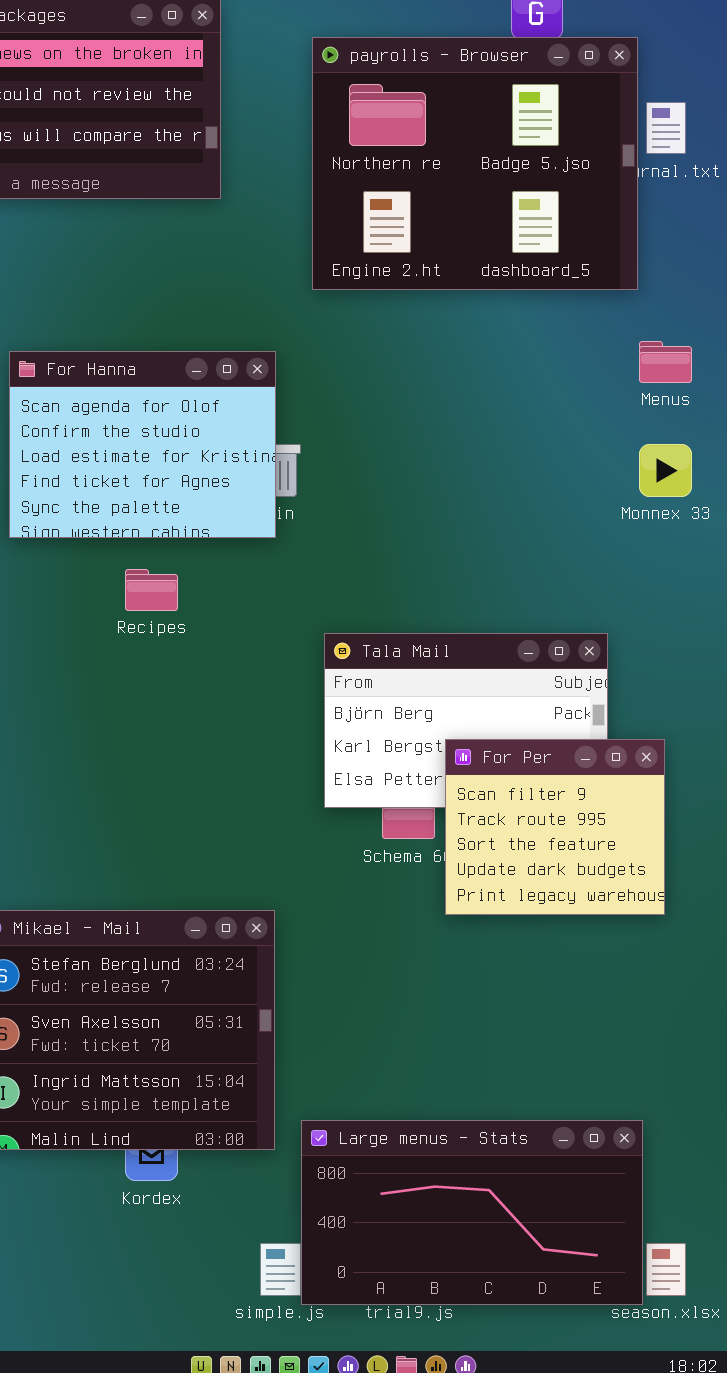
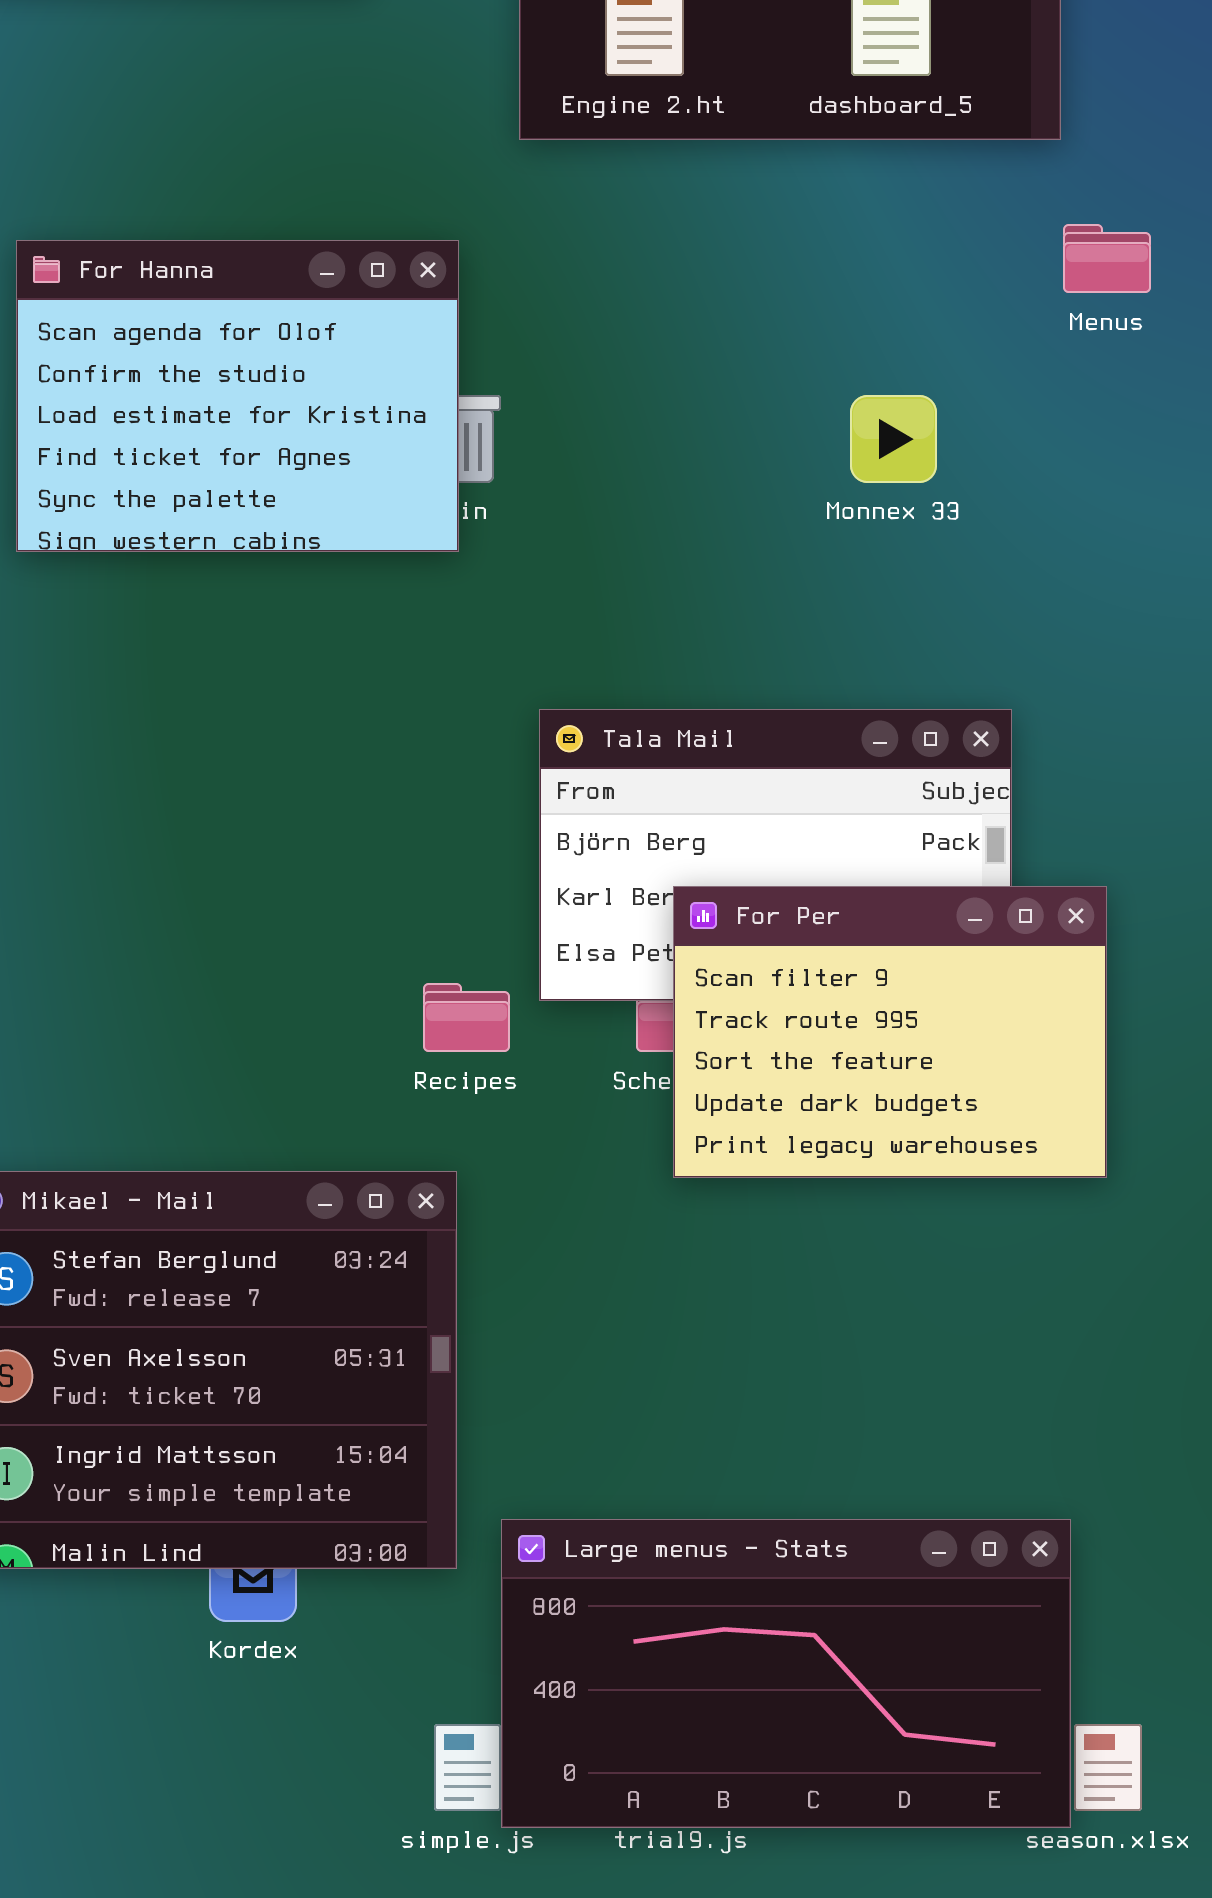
Monnex 33: [639,444,692,497] -> [850,395,937,483], moved
Recipes: [125,569,178,611] -> [423,983,510,1052], moved
For Per: [445,739,665,915] -> [673,886,1107,1178], resized

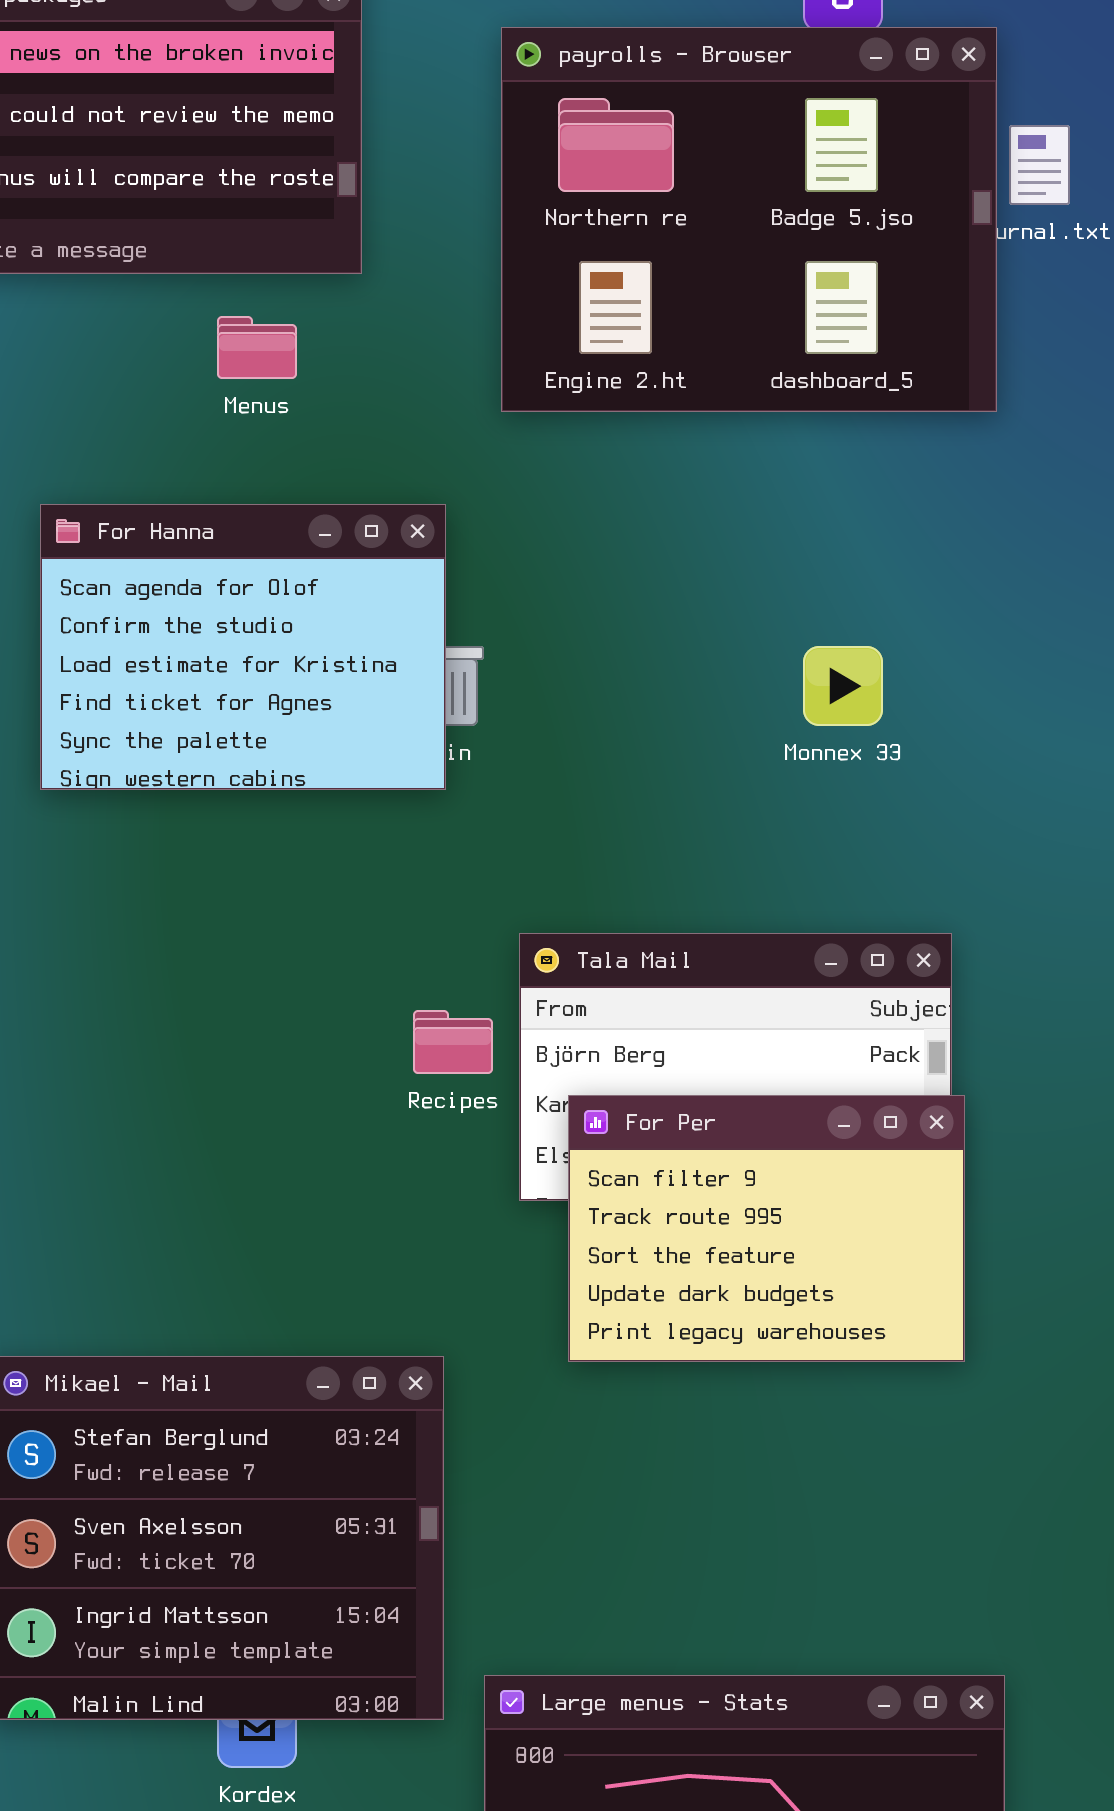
Menus: [1063,224,1151,293] -> [217,316,297,379], moved
For Per: [673,886,1107,1178] -> [568,1095,965,1362], moved
Recipes: [423,983,510,1052] -> [413,1010,493,1074], moved

